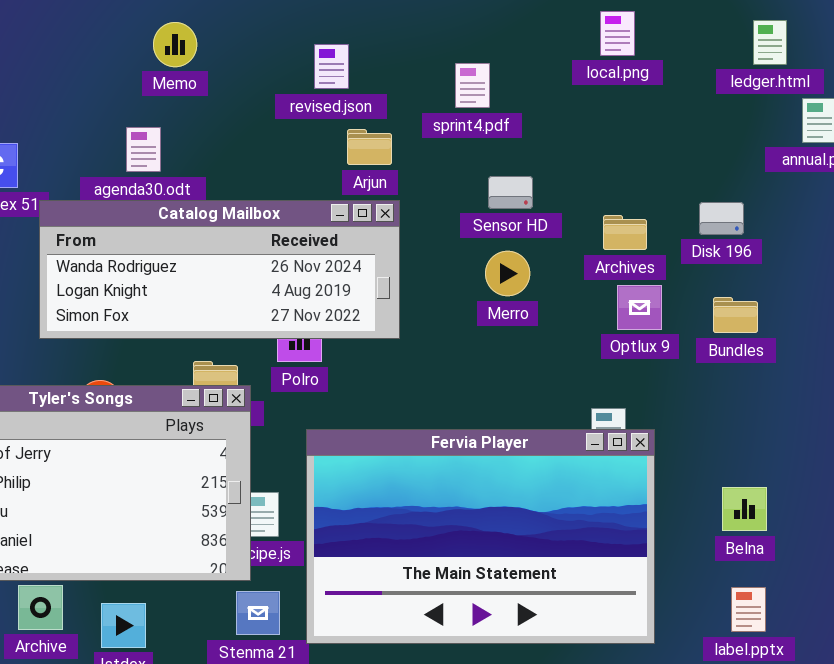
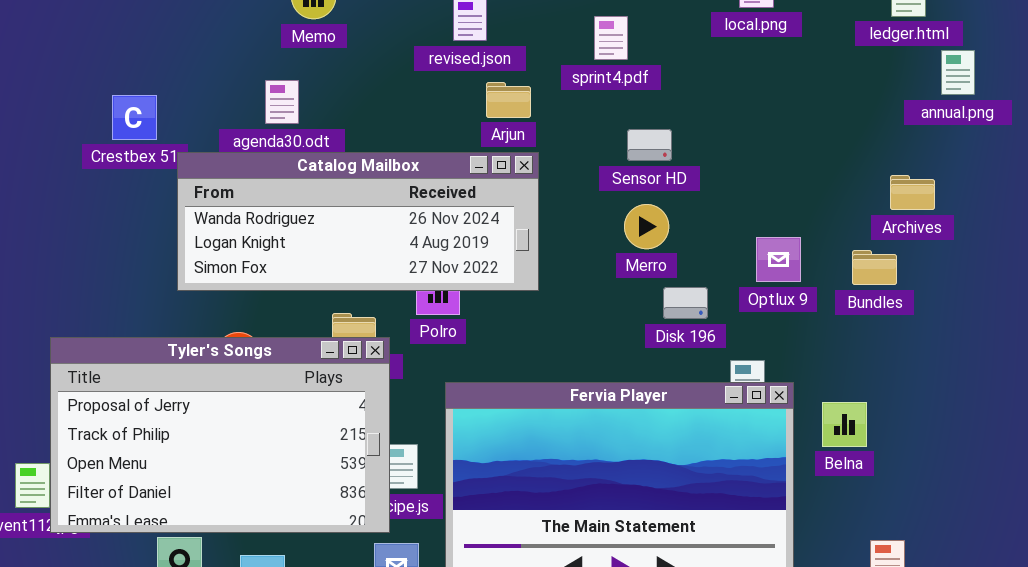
Disk 196: [699,202,744,235] -> [663,287,708,319], moved
Archives: [603,215,647,250] -> [890,175,935,210], moved
Belna: [722,487,767,531] -> [822,402,867,447], moved

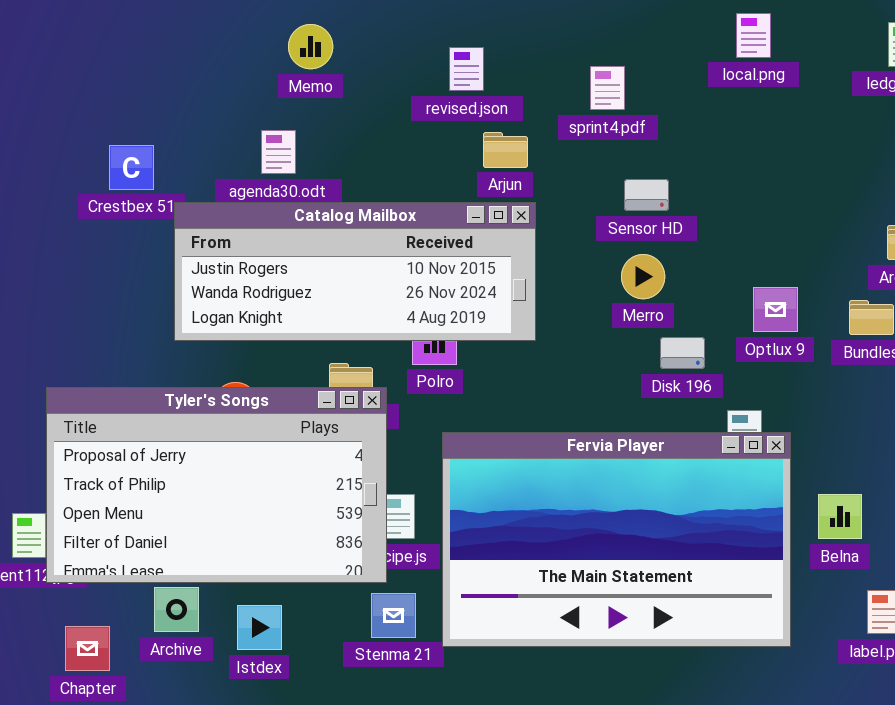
Catalog Mailbox: [177,152,539,291] -> [174,202,536,341], scrolled up 1 row
Belna: [822,402,867,447] -> [818,494,862,539], moved

